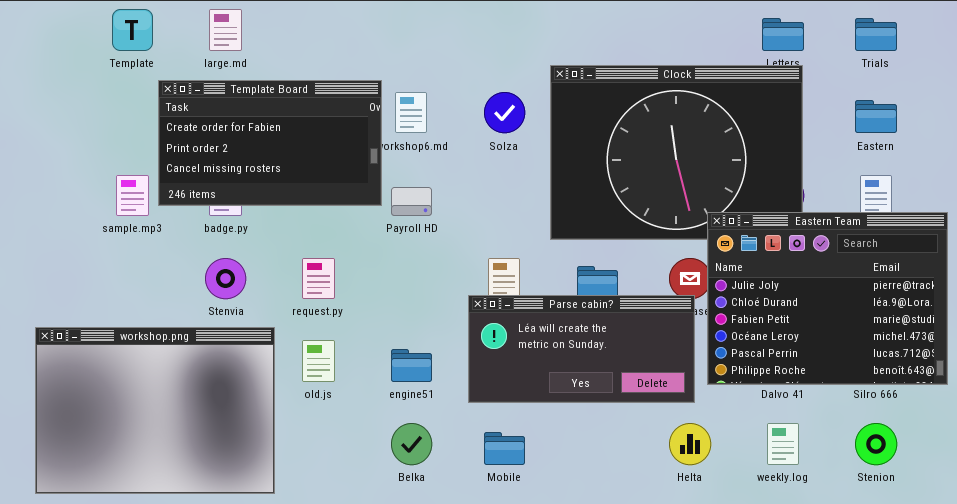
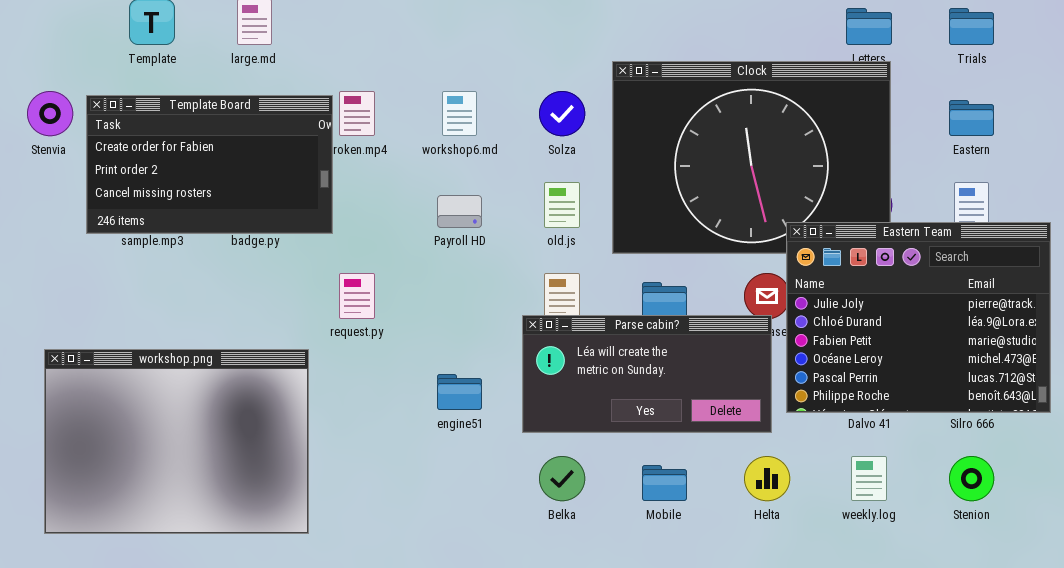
Template Board: [158,80,382,206] -> [86,95,333,234], moved
Stenvia: [205,258,246,299] -> [27,91,73,136], moved
old.js: [302,340,335,382] -> [544,182,580,228], moved
Belka: [391,423,432,465] -> [539,456,585,501], moved
Mobile: [484,432,525,465] -> [642,465,687,501], moved

